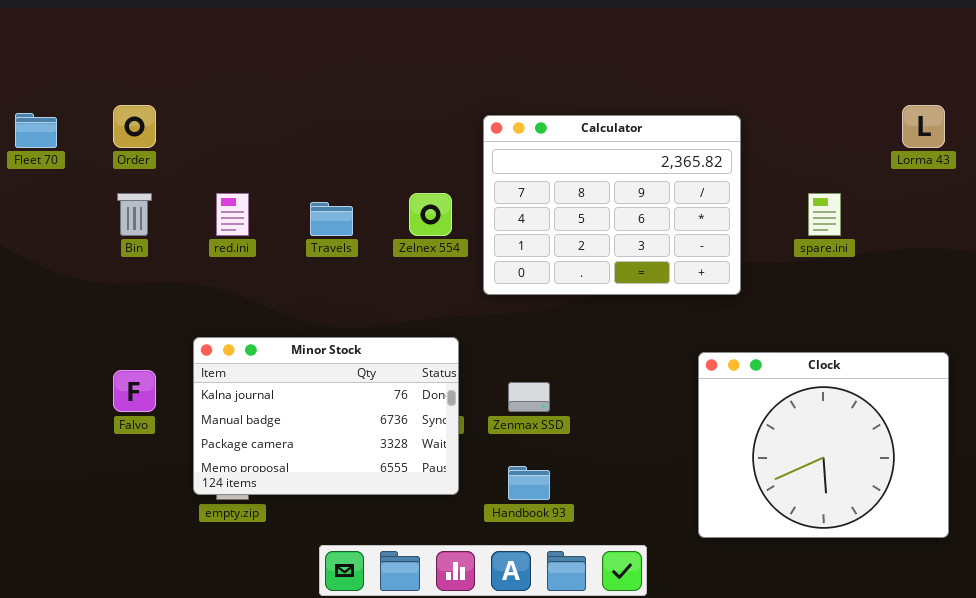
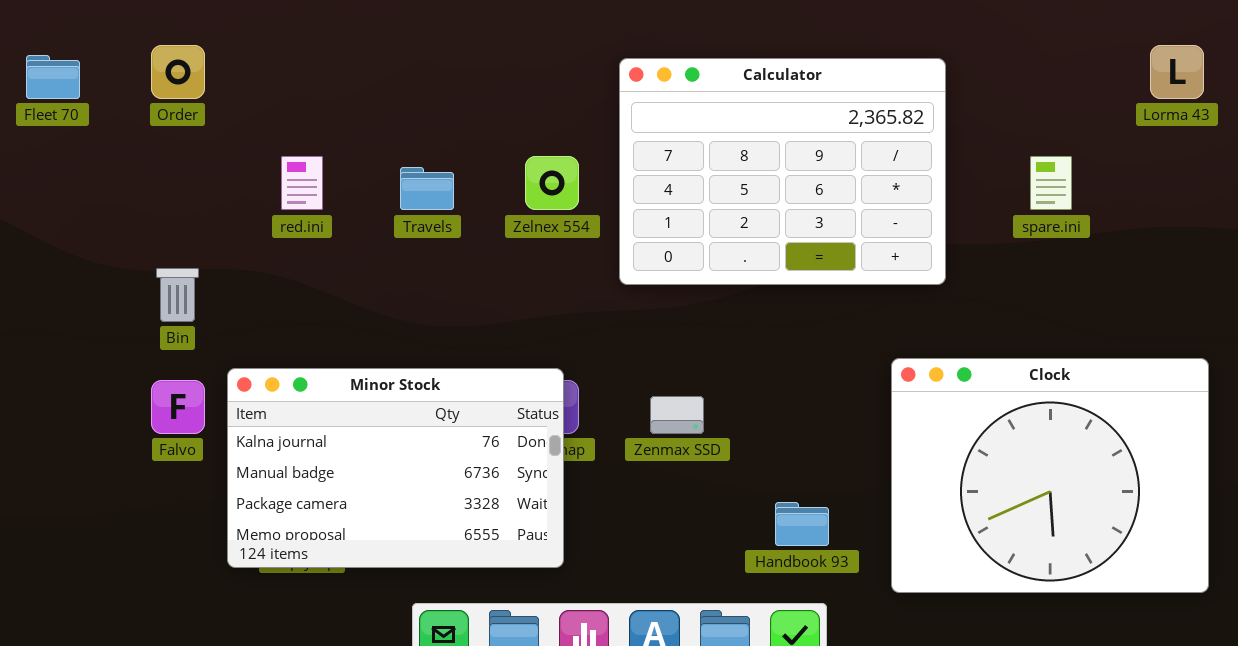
Bin: [117,193,152,236] -> [156,268,199,322], moved
Minor Stock: [193,337,459,495] -> [227,368,564,568], moved
Handbook 93: [508,466,550,500] -> [775,502,829,546], moved

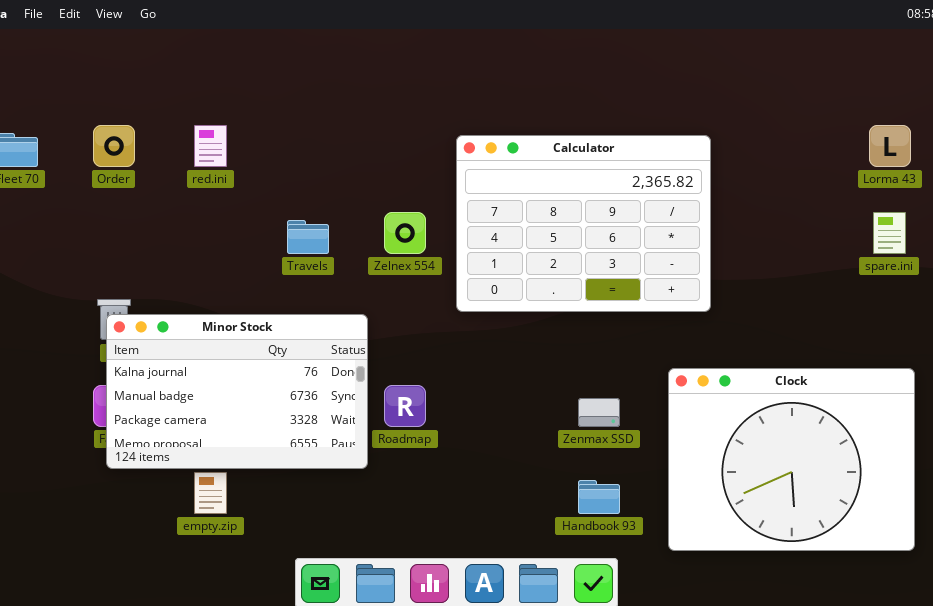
red.ini: [281,156,323,210] -> [194,125,227,167], moved
spare.ini: [1030,156,1072,210] -> [873,212,906,254], moved
Minor Stock: [227,368,564,568] -> [106,314,368,469], moved
Zenmax SSD: [650,396,704,434] -> [578,398,620,427], moved

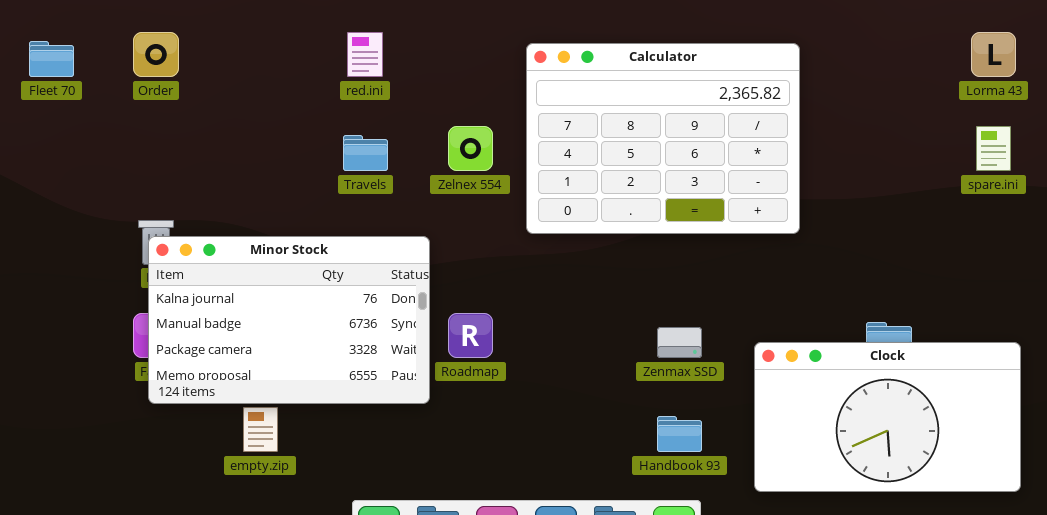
red.ini: [194,125,227,167] -> [347,32,383,77], moved
Clock: [668,368,915,551] -> [754,342,1021,492], resized

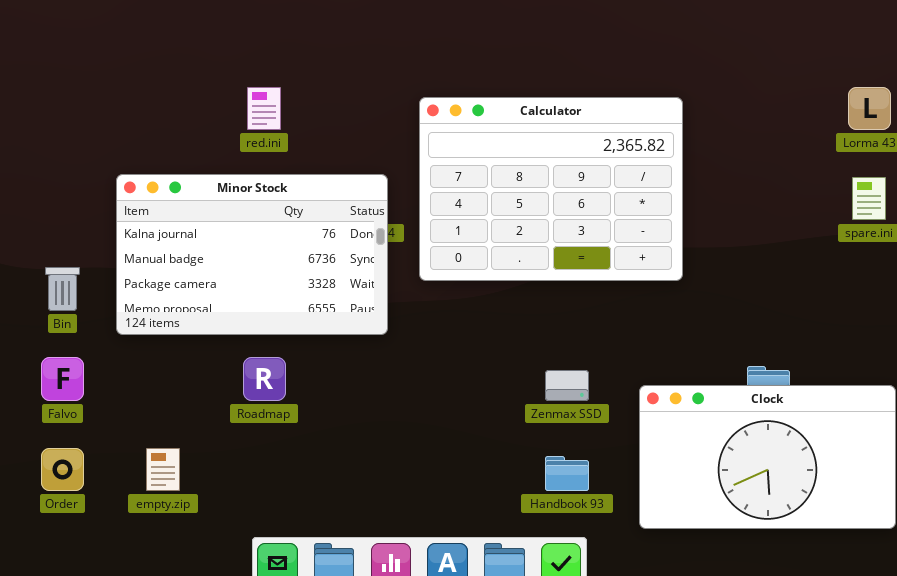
Order: [133,32,179,77] -> [41,448,84,491], moved
Minor Stock: [148,236,430,404] -> [116,174,388,335], moved
Roadmap: [448,313,493,358] -> [243,357,286,401], moved

